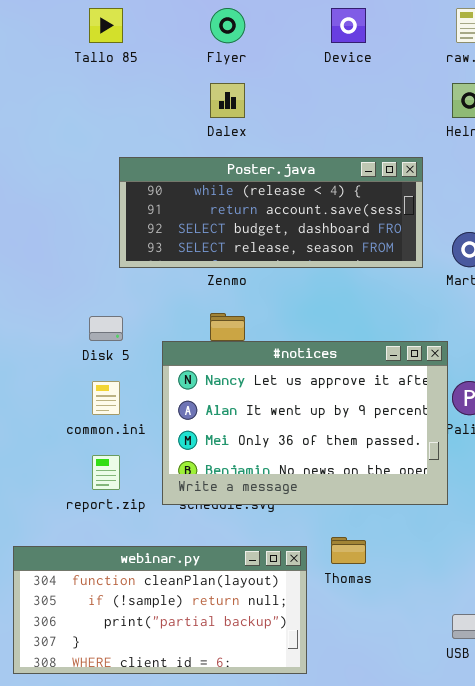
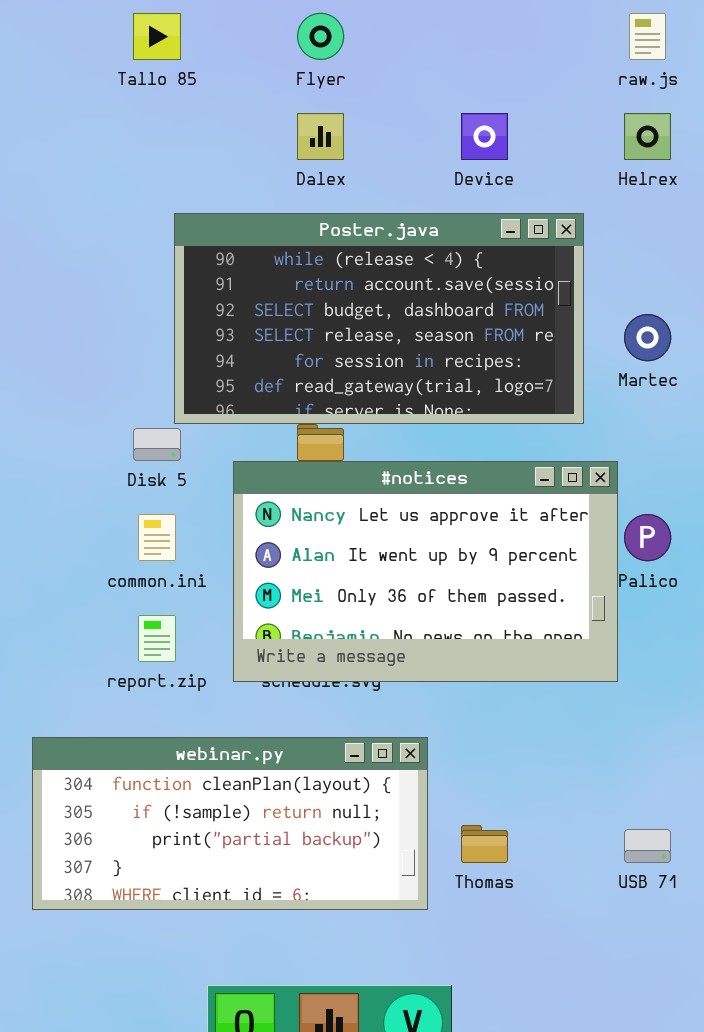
Device: [331,8,366,43] -> [461,113,508,160], moved
Poster.java: [119,157,423,268] -> [174,213,584,424], resized
Thomas: [331,537,366,564] -> [461,825,508,863], moved

